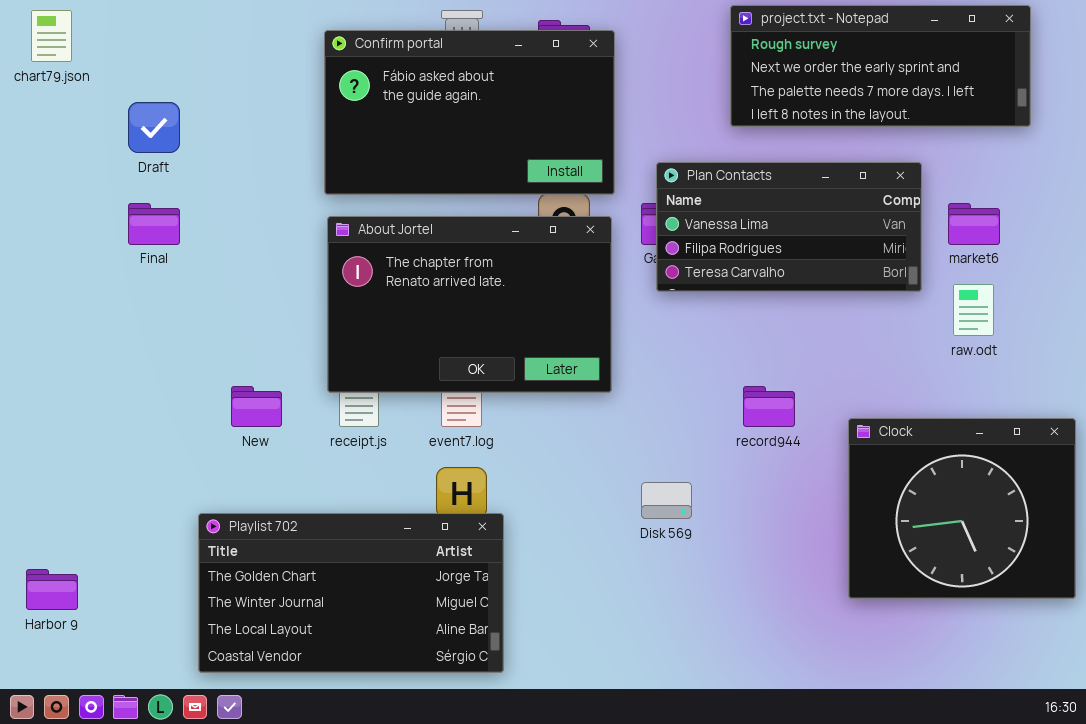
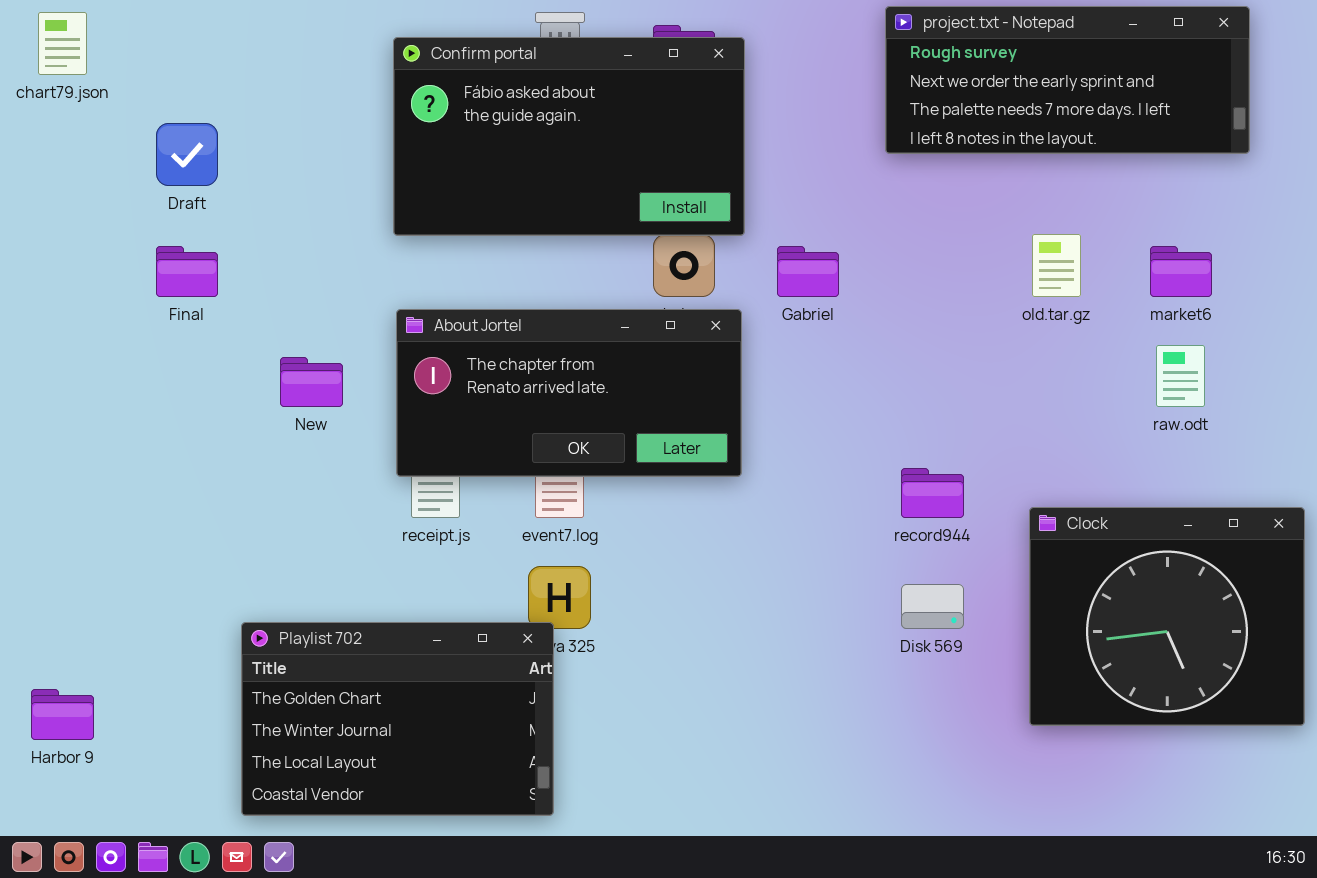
Plan Contacts: [656,162,922,292] -> none, closed
About Jortel: [327,216,612,393] -> [396,309,742,477], resized
New: [231,386,282,427] -> [280,357,343,407], moved
Disk 569: [641,482,692,519] -> [901,584,964,629], moved
Playlist 702: [198,513,504,673] -> [241,622,554,816], resized

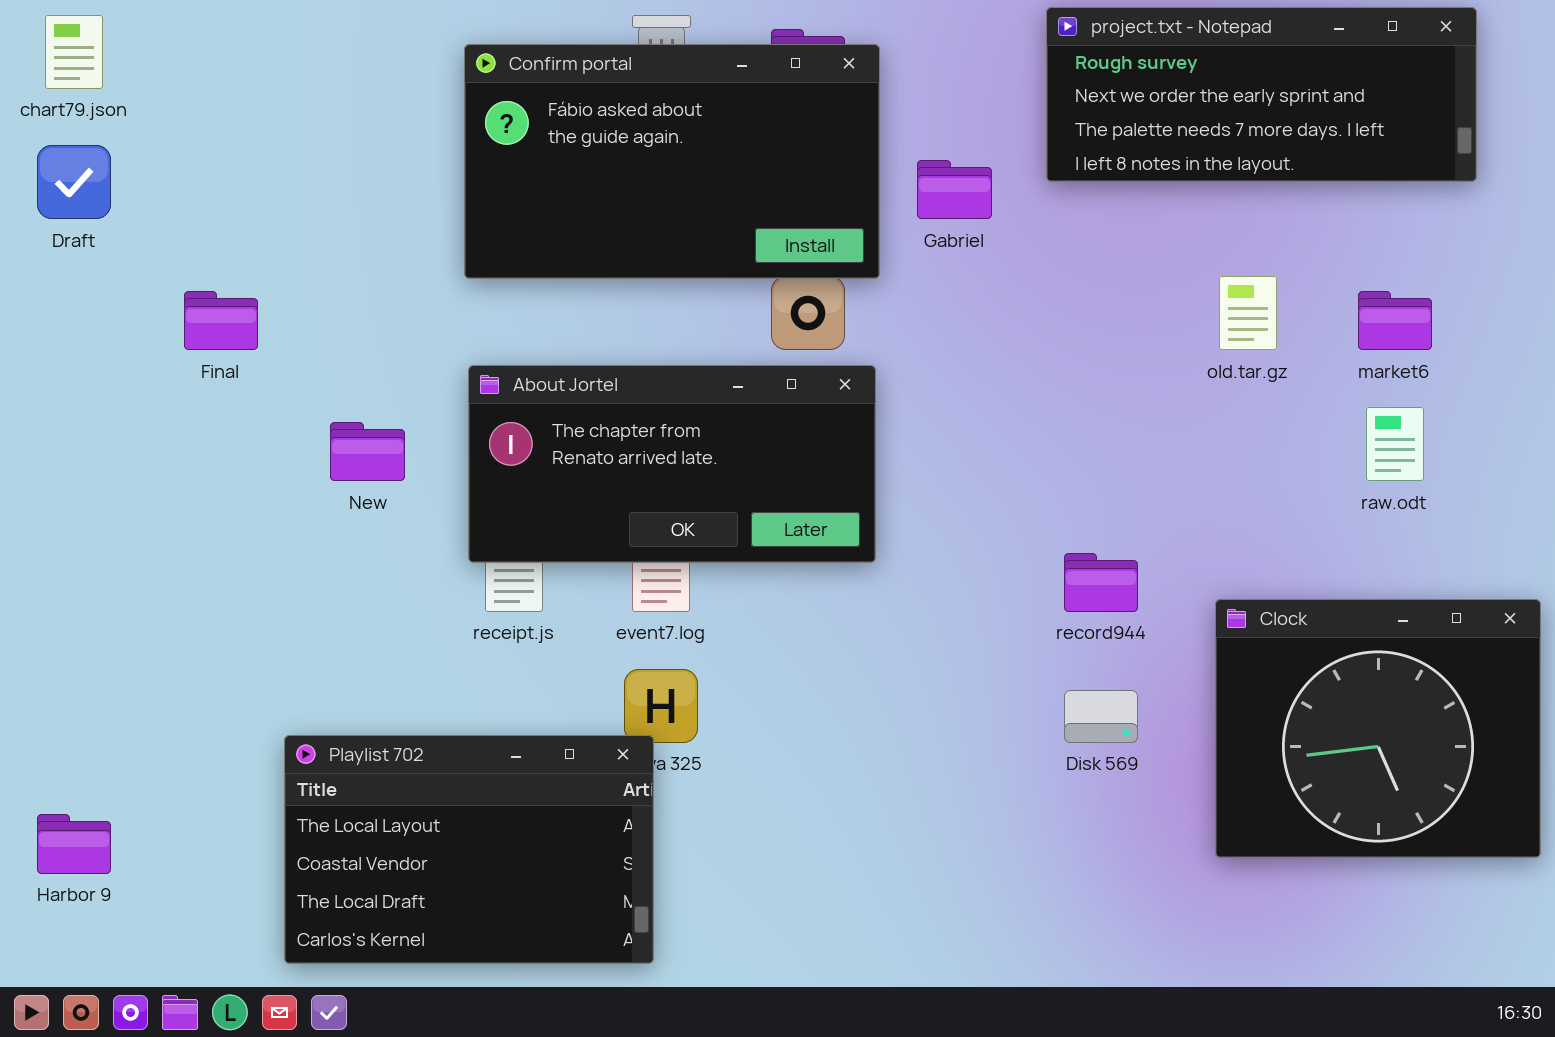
Draft: [156,123,218,186] -> [37,145,111,219], moved
Gabriel: [777,246,839,297] -> [917,160,992,219], moved
Playlist 702: [241,622,554,816] -> [284,735,654,964], scrolled down 2 rows

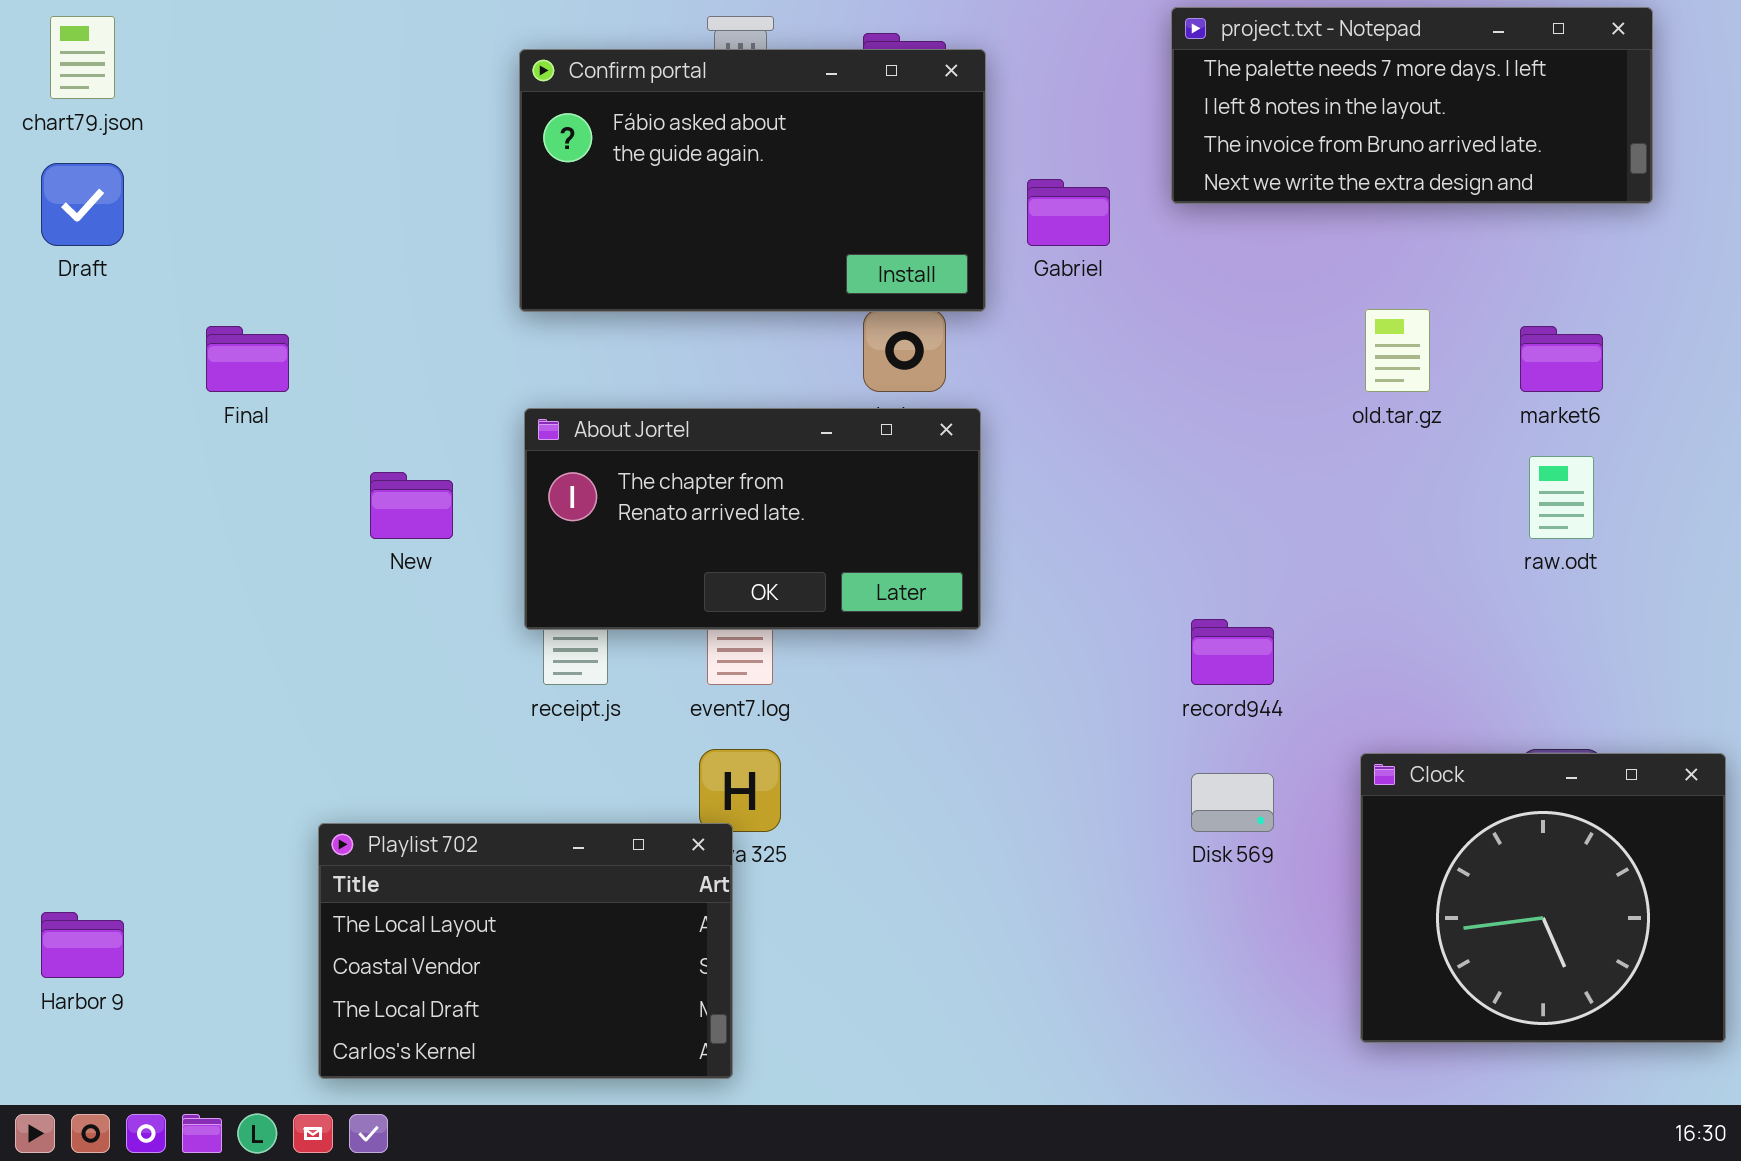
project.txt - Notepad: [1046,7,1477,182] -> [1171,7,1653,204], scrolled down 2 rows
Clock: [1215,599,1541,858] -> [1360,753,1726,1043], moved

